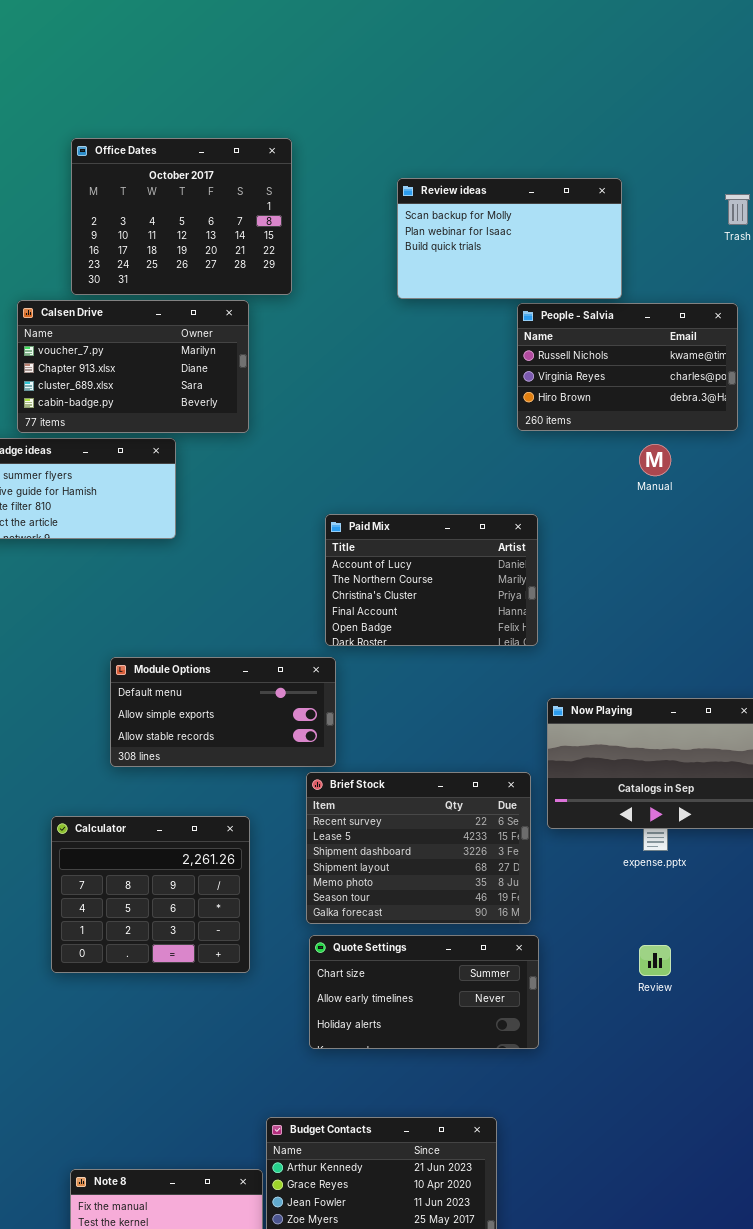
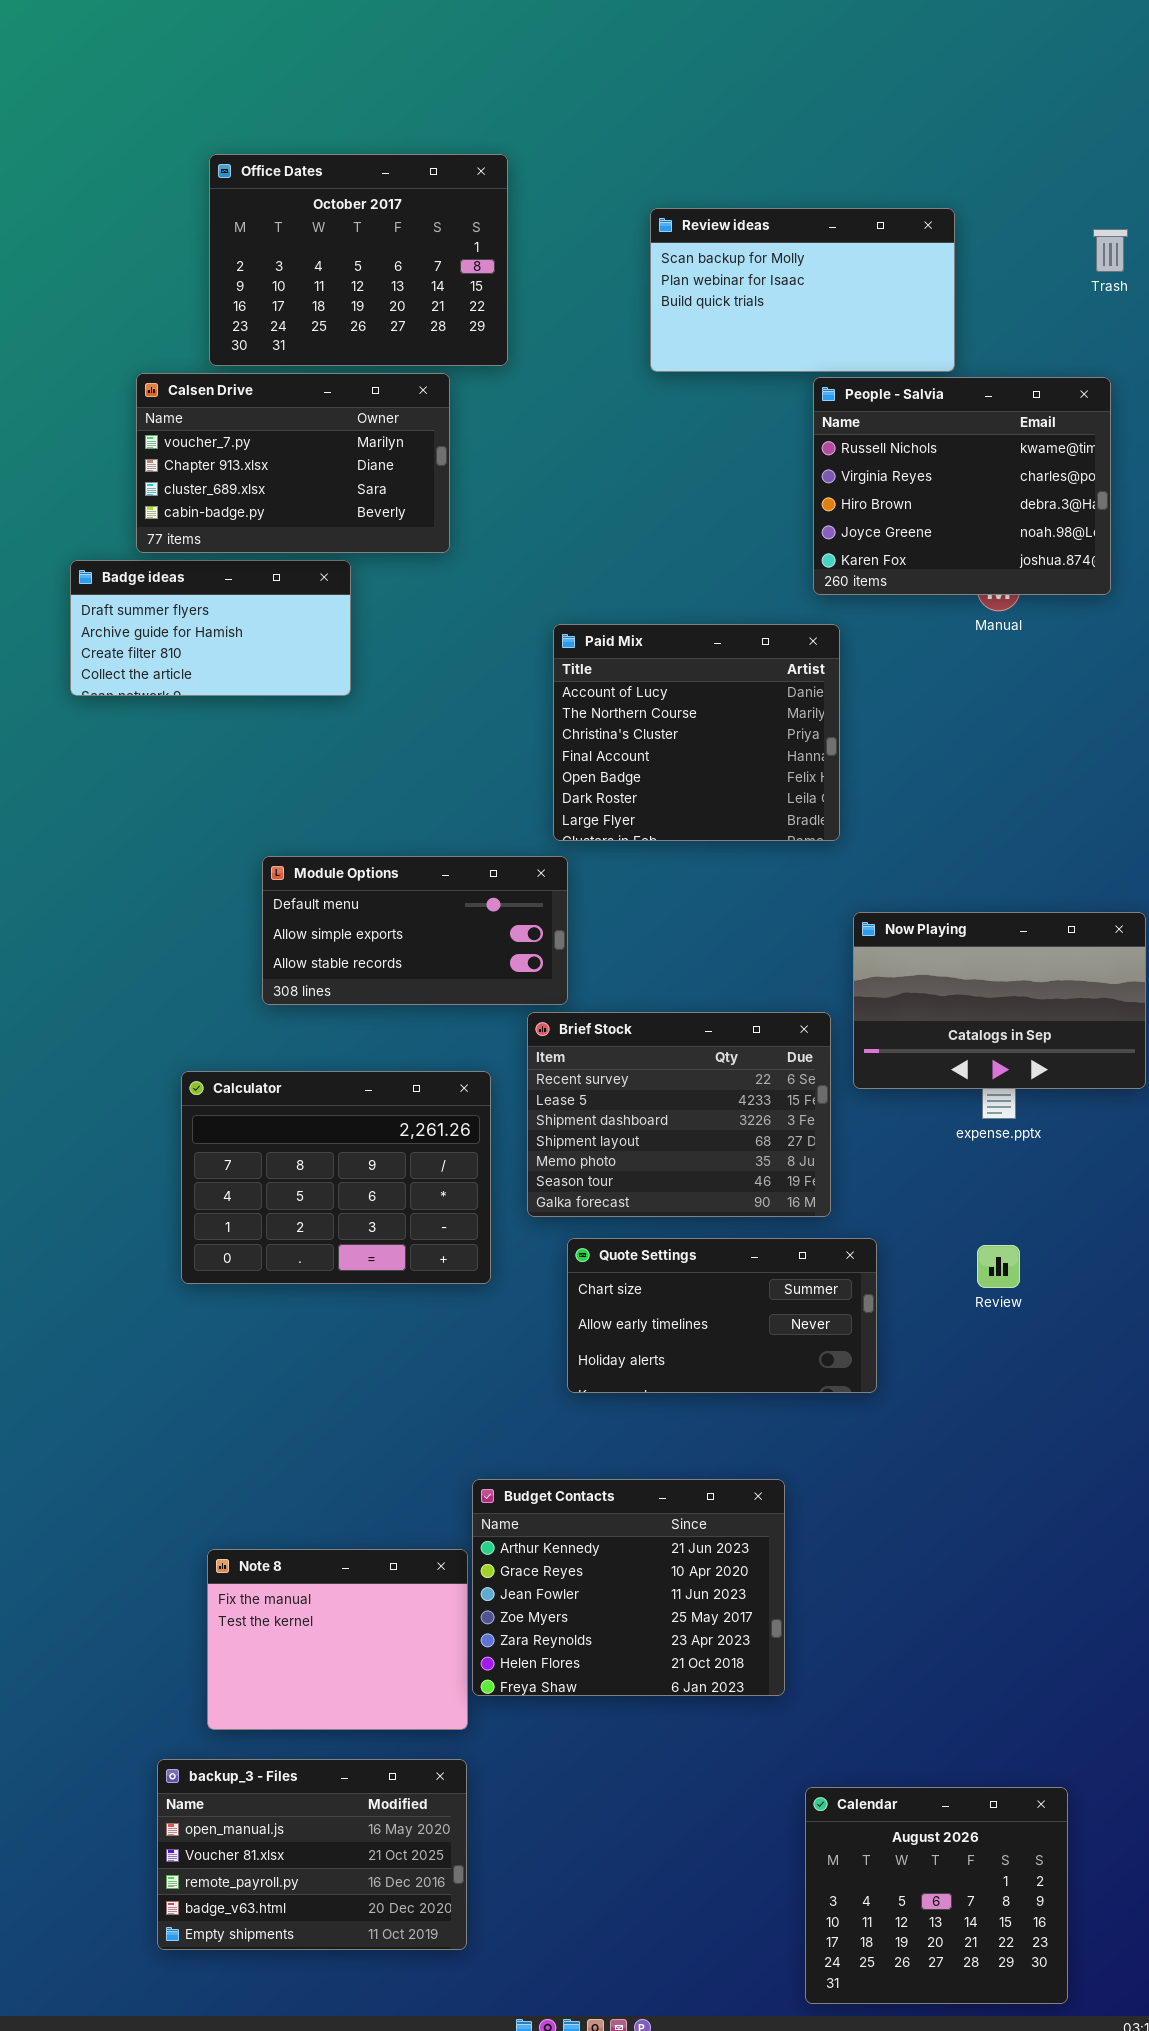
People - Salvia: [517,303,738,431] -> [813,377,1111,595], resized
Paid Mix: [325,514,538,646] -> [553,624,840,841], resized
Calculator: [51,816,250,973] -> [181,1071,491,1284], resized
Quote Settings: [309,935,539,1049] -> [567,1238,877,1393], moved

